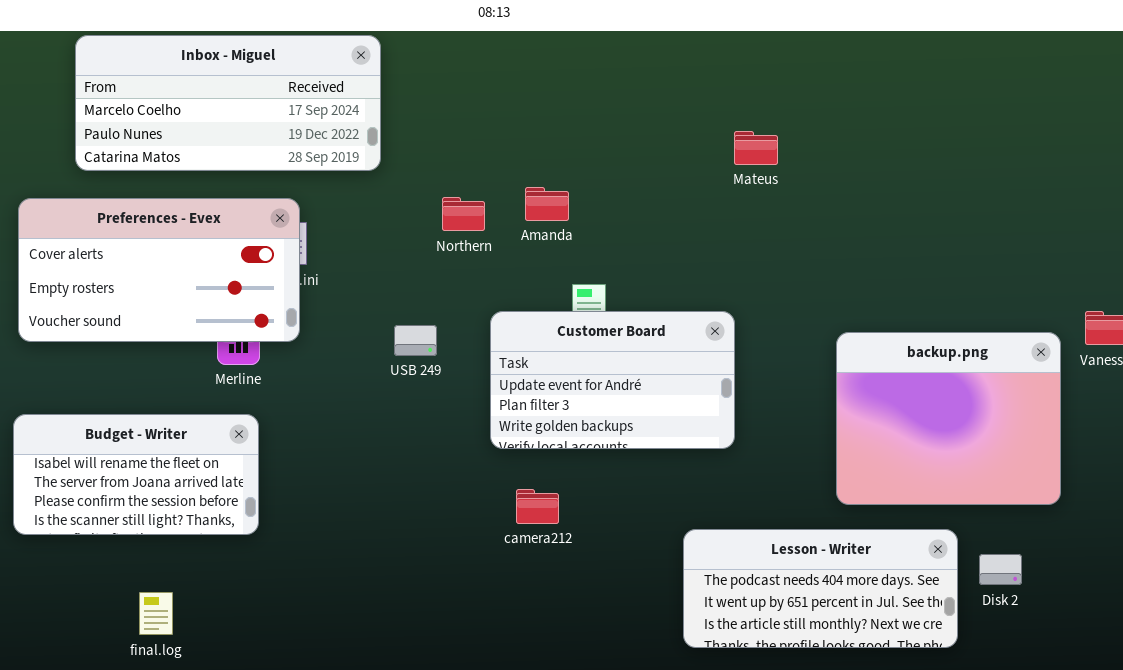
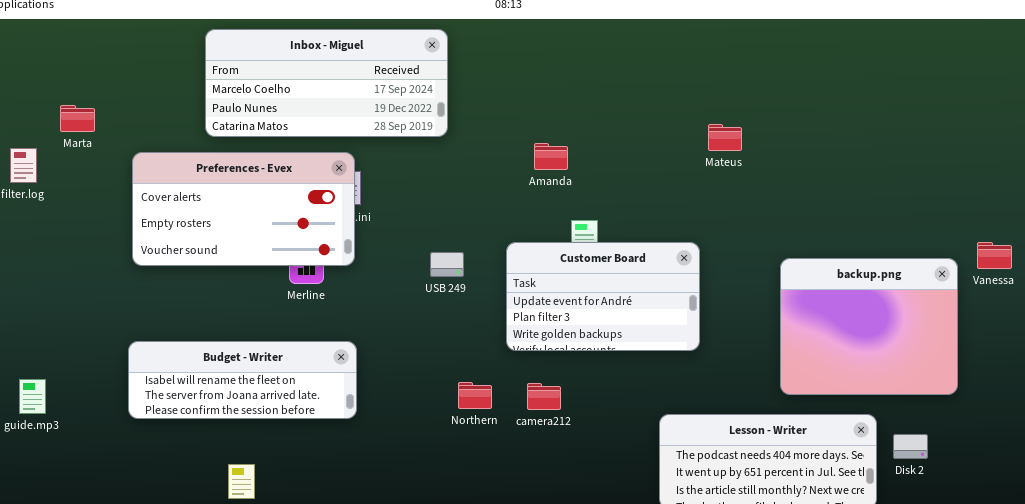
Inbox - Miguel: [75,35,381,171] -> [205,29,448,137], moved
Mateus: [734,131,778,165] -> [708,124,742,151], moved
Northern: [442,197,485,231] -> [458,382,492,409], moved
Budget - Writer: [13,414,259,535] -> [128,341,357,419], resized

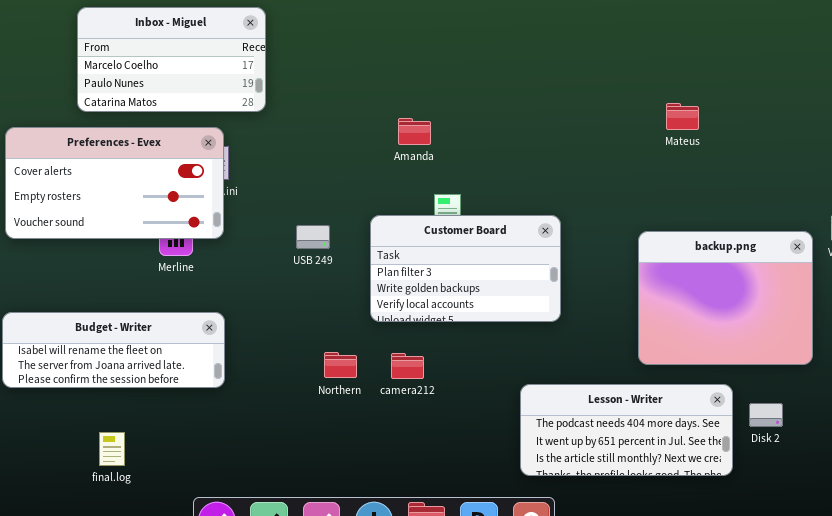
Inbox - Miguel: [205,29,448,137] -> [77,7,266,112], resized
Mateus: [708,124,742,151] -> [666,103,699,130], moved
Customer Board: [506,242,700,351] -> [370,215,561,322], scrolled down 1 row

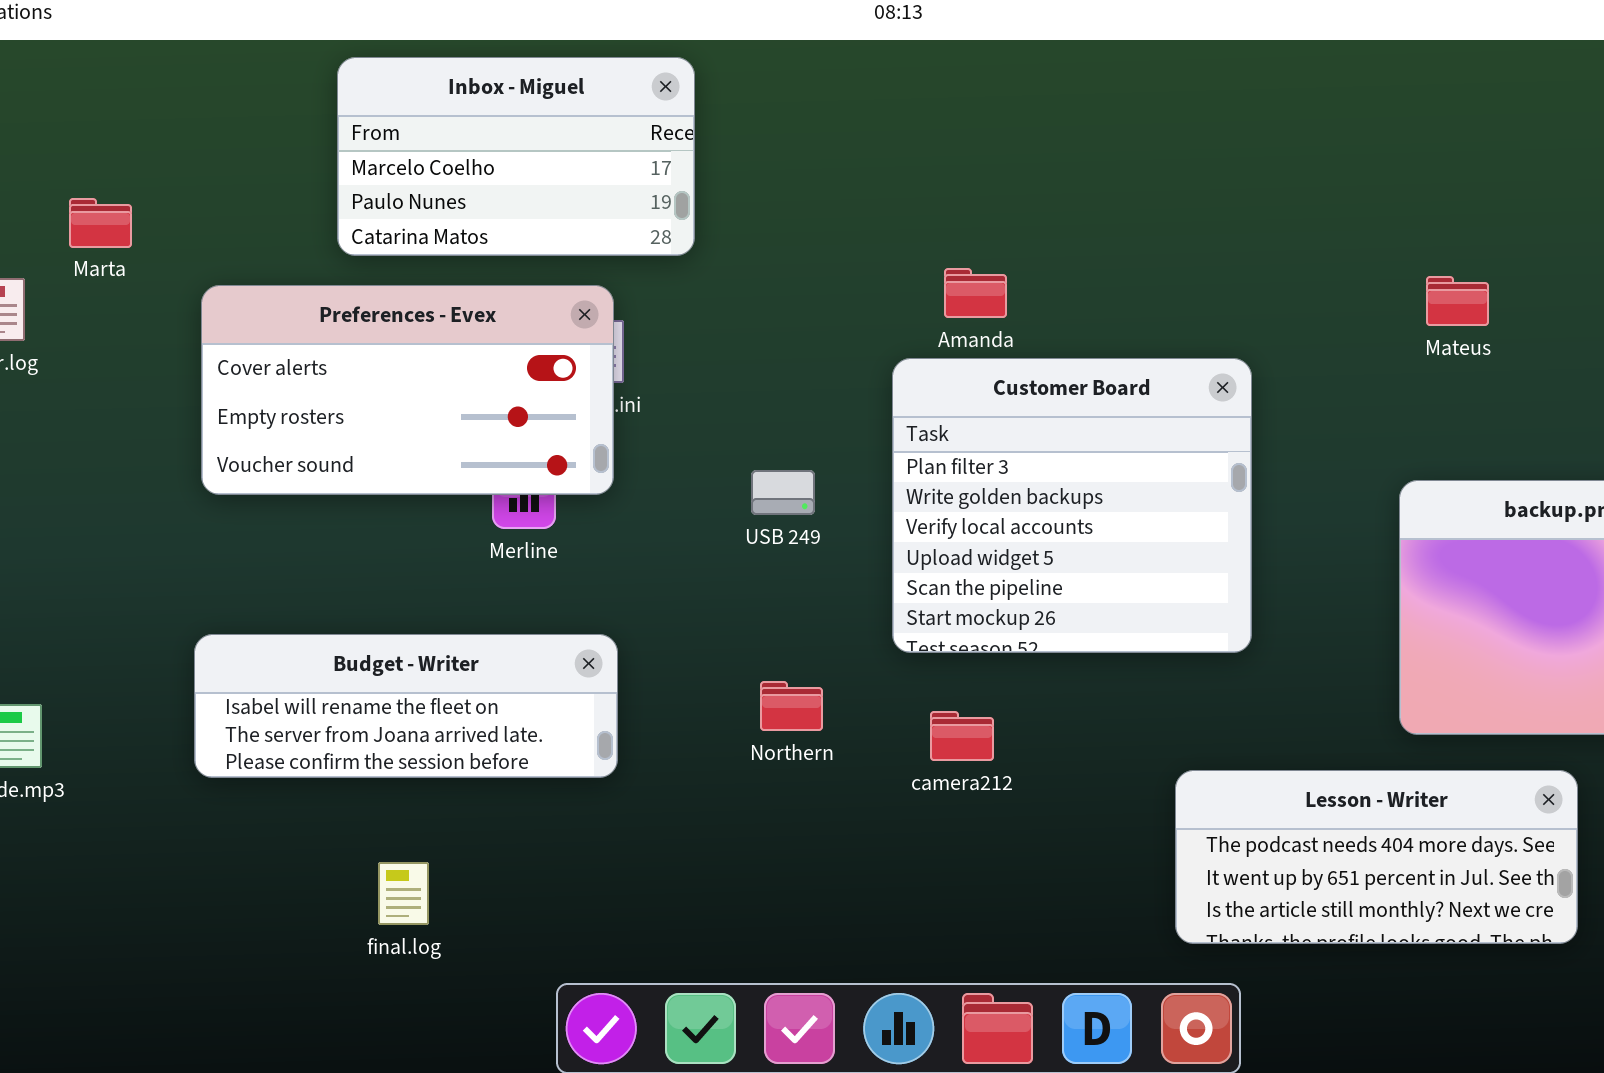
Mateus: [666,103,699,130] -> [1426,276,1489,326], moved
Customer Board: [370,215,561,322] -> [892,358,1252,653], resized
Northern: [324,352,357,378] -> [760,681,823,731], moved

